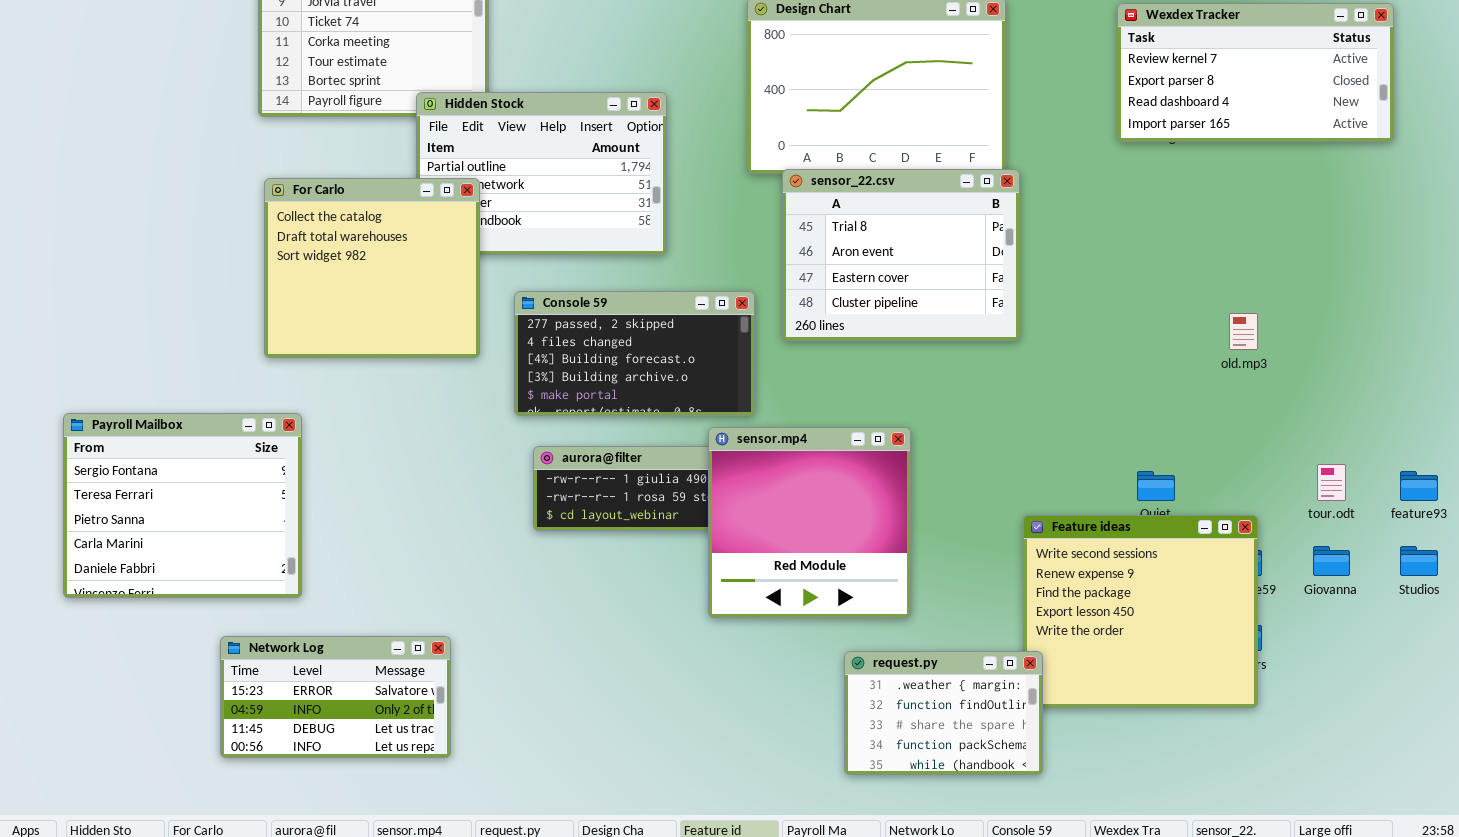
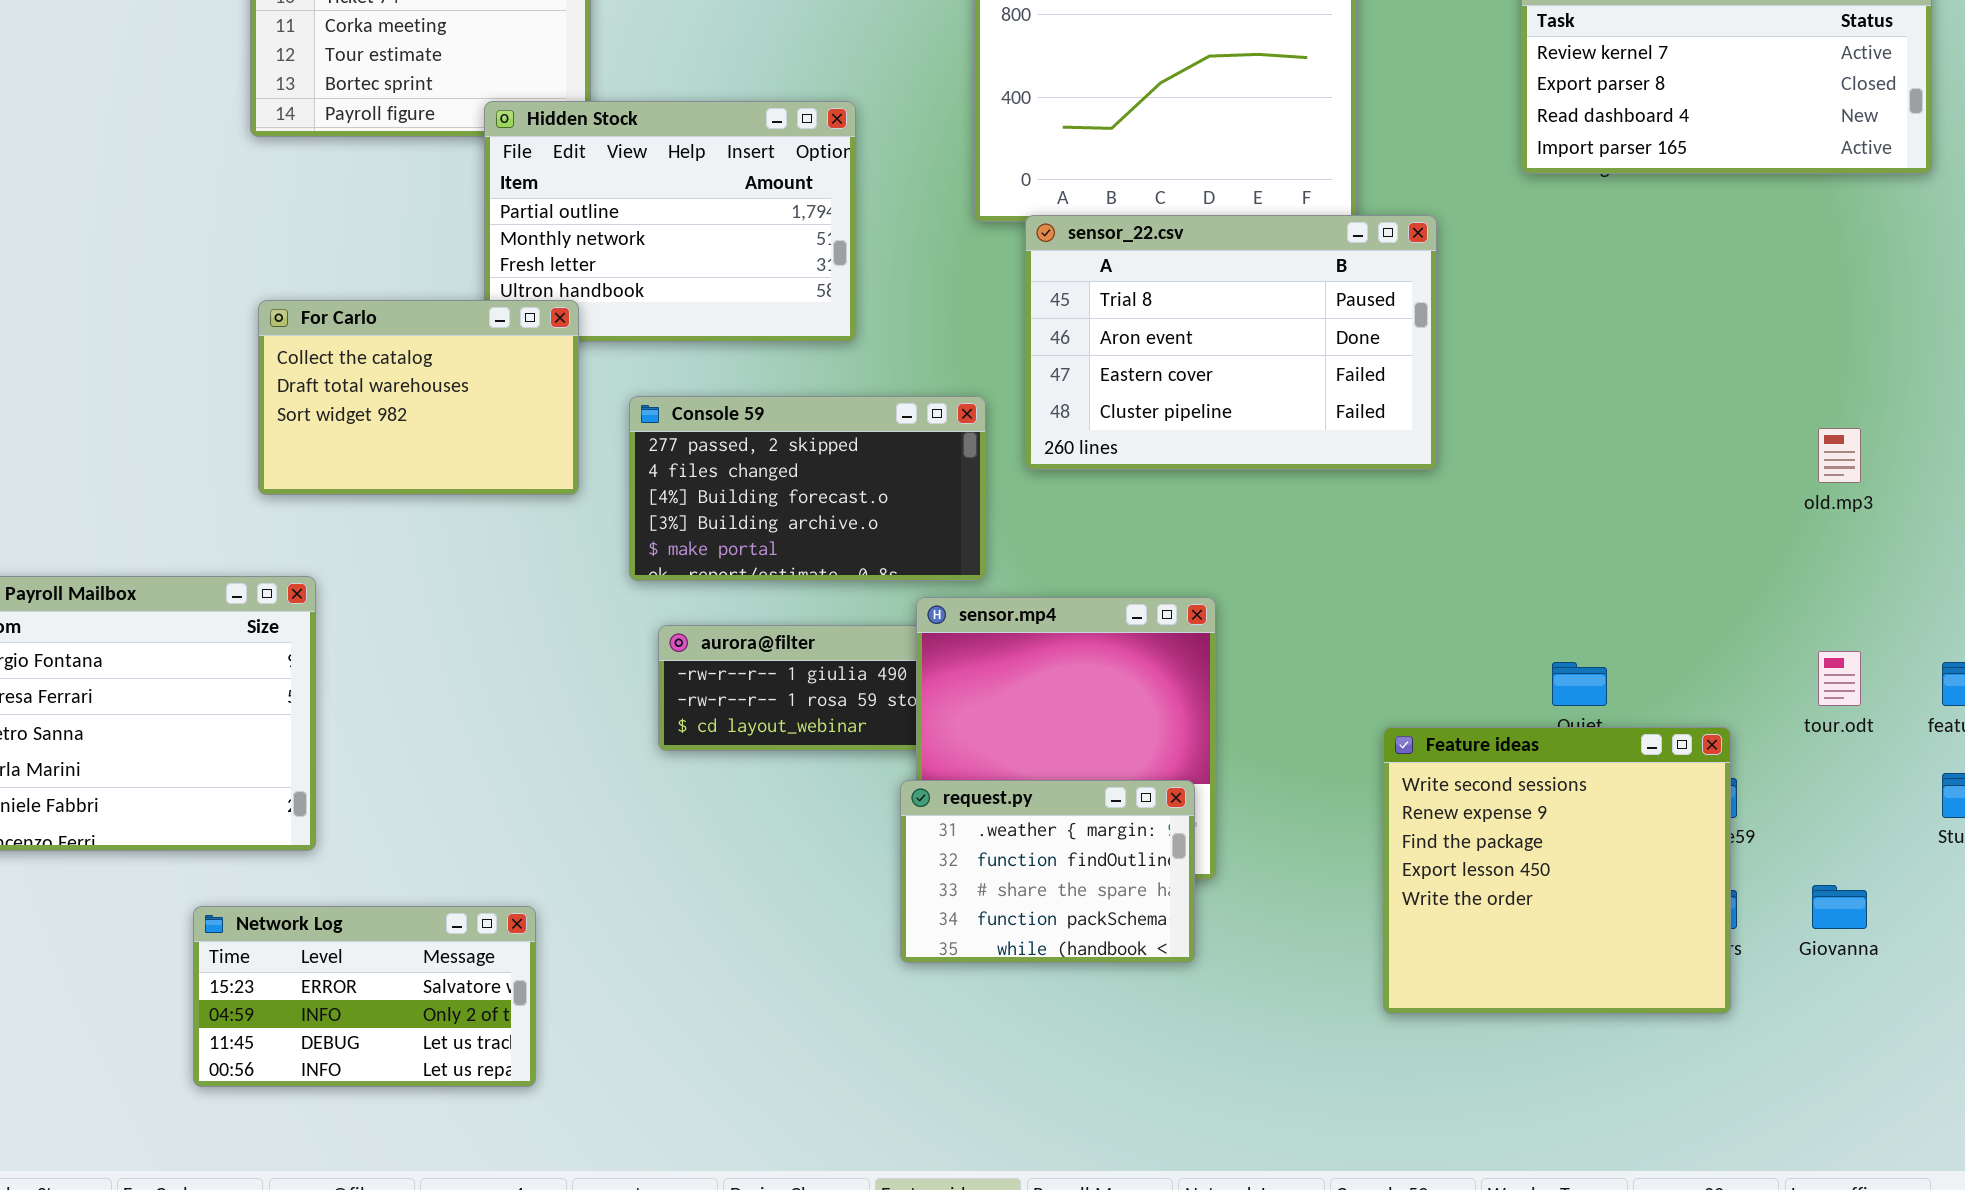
sensor_22.csv: [782,169,1020,341] -> [1025,215,1437,470], resized
For Carlo: [264,178,480,358] -> [258,300,579,495], resized
old.mp3: [1229,313,1258,350] -> [1818,428,1861,483], moved
Giovanna: [1313,546,1350,576] -> [1812,885,1867,929], moved
request.py: [844,651,1043,775] -> [900,780,1195,963], moved

